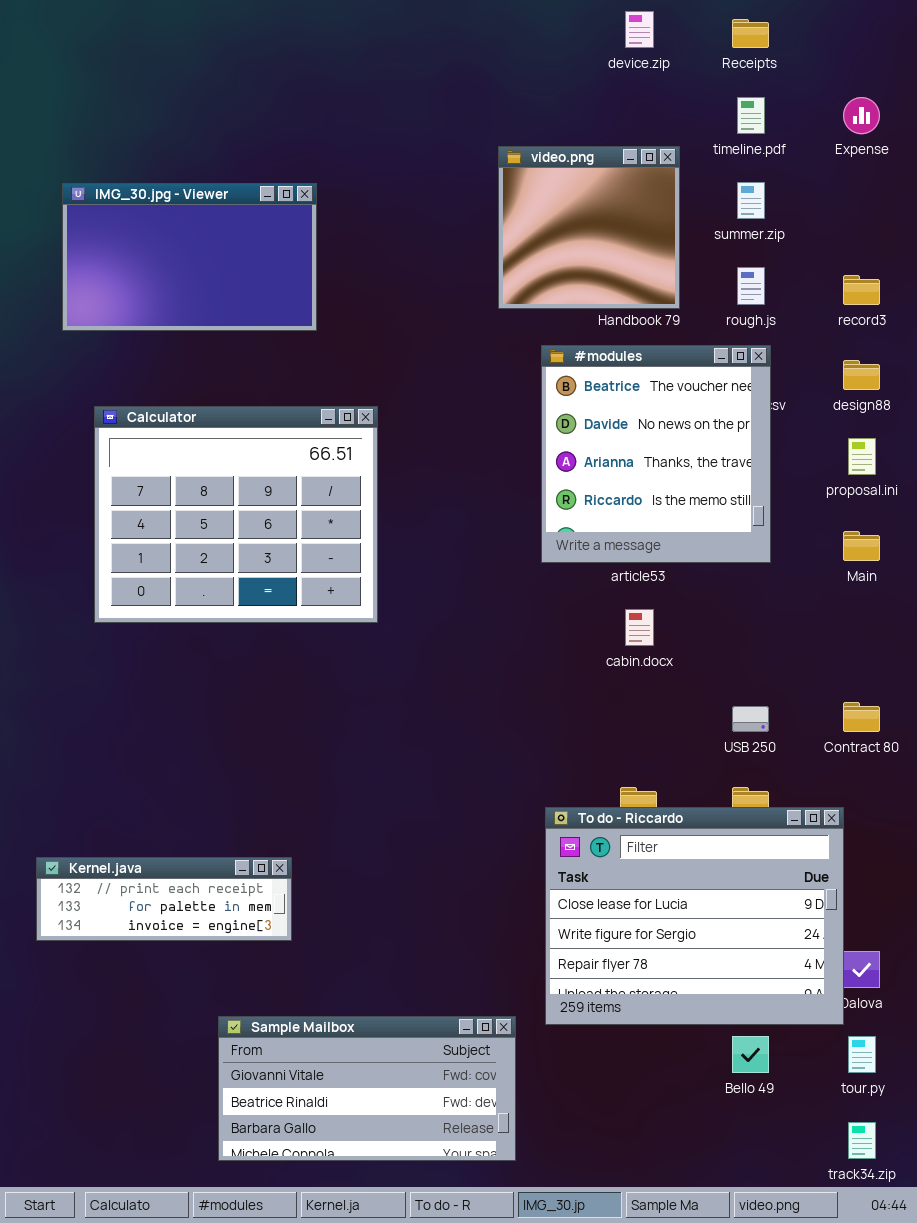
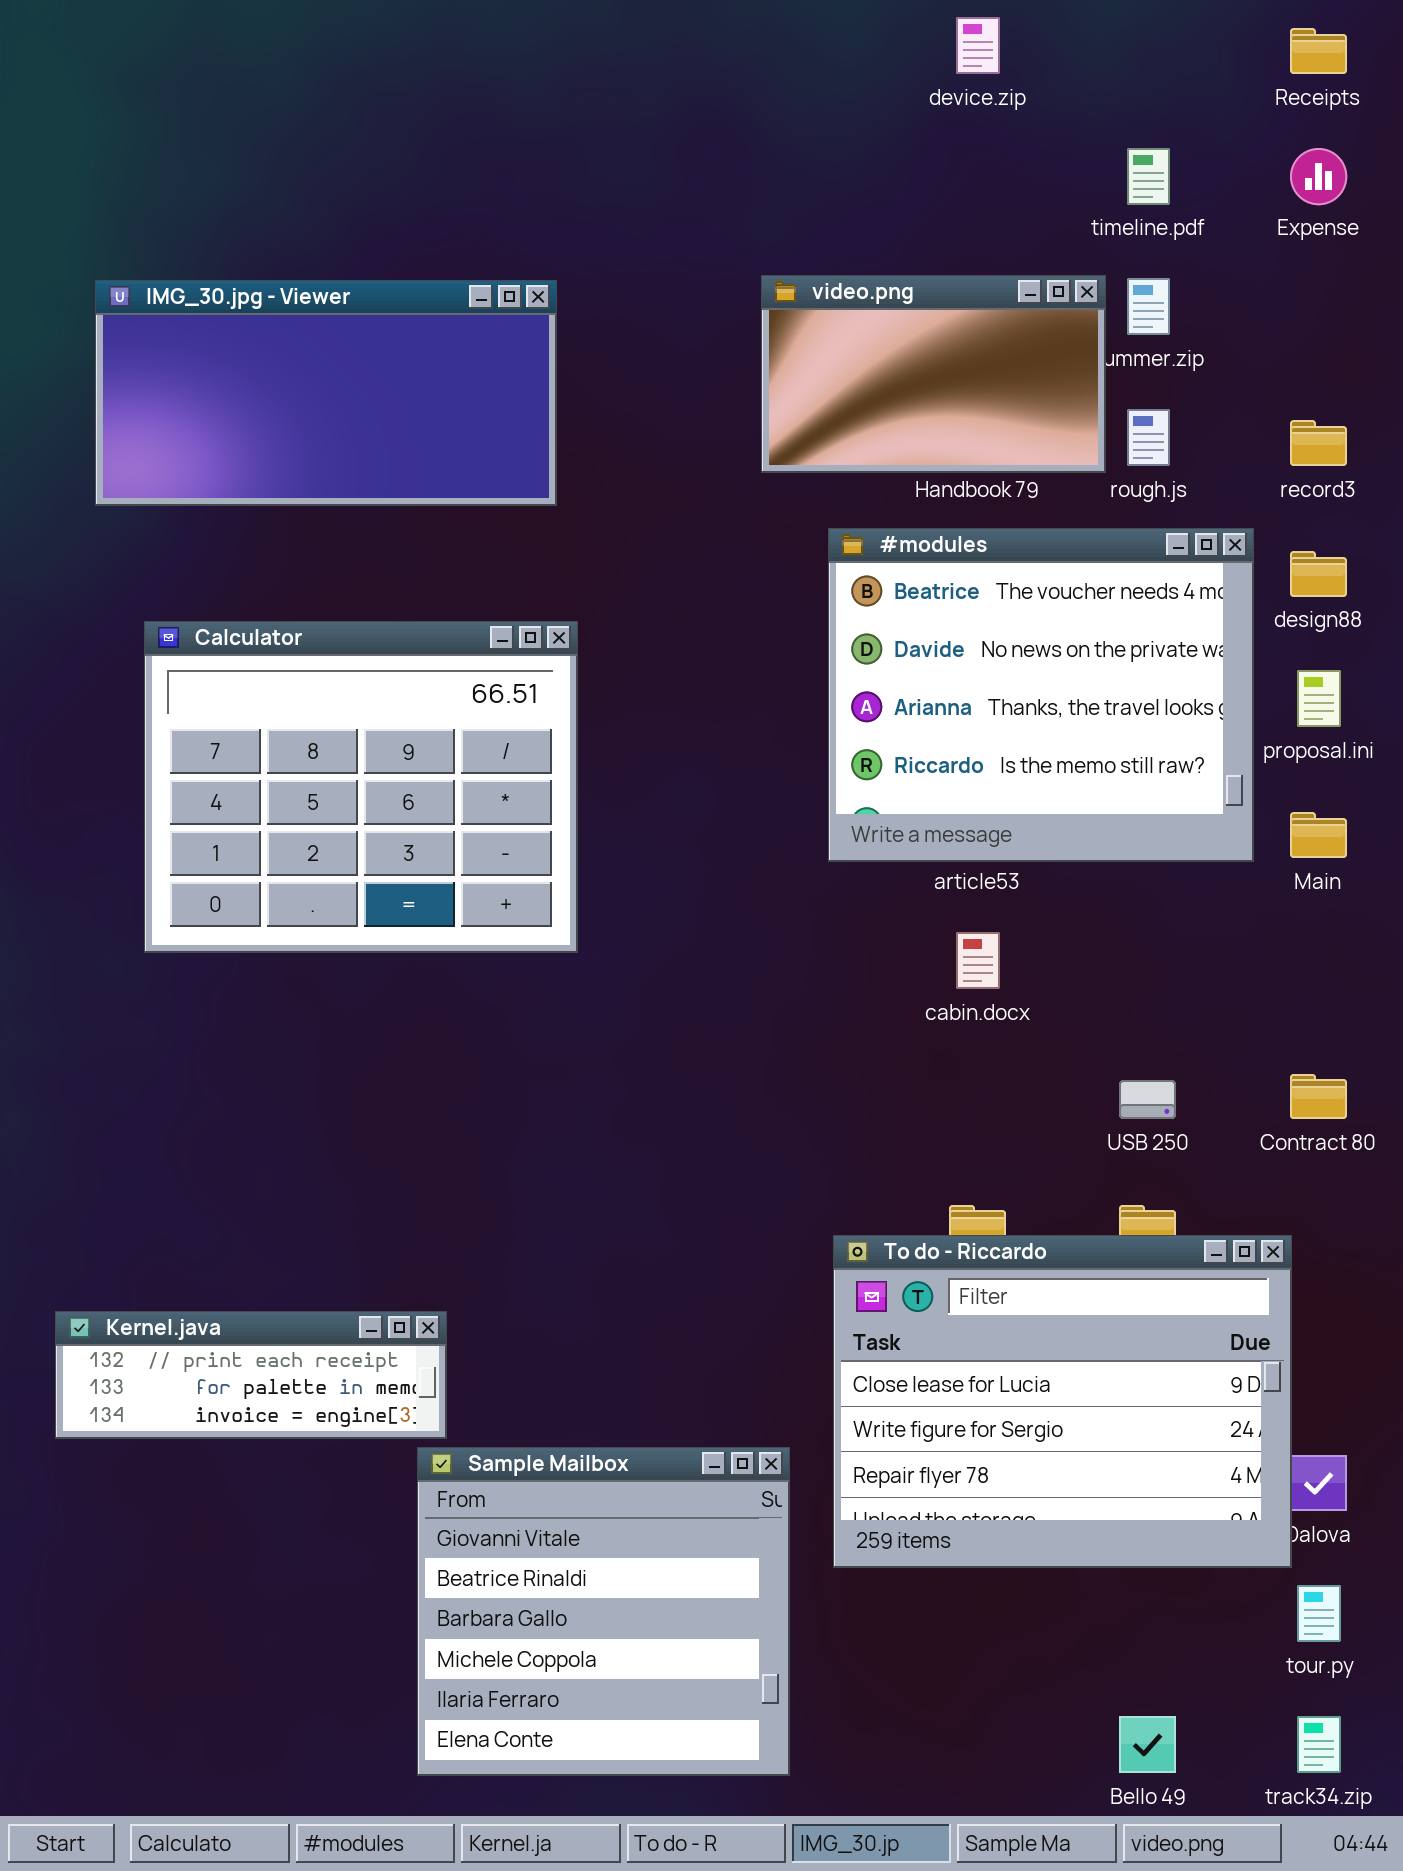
Receipts: [732,19,769,48] -> [1290,28,1347,74], moved
video.png: [498,146,680,309] -> [761,275,1106,473], resized
IMG_30.jpg - Viewer: [62,183,317,331] -> [95,280,557,506], resized
#modules: [541,345,771,563] -> [828,528,1254,862], resized
Sample Mailbox: [218,1016,516,1161] -> [417,1447,790,1776], resized
Bello 49: [732,1036,769,1073] -> [1119,1716,1176,1773], moved

